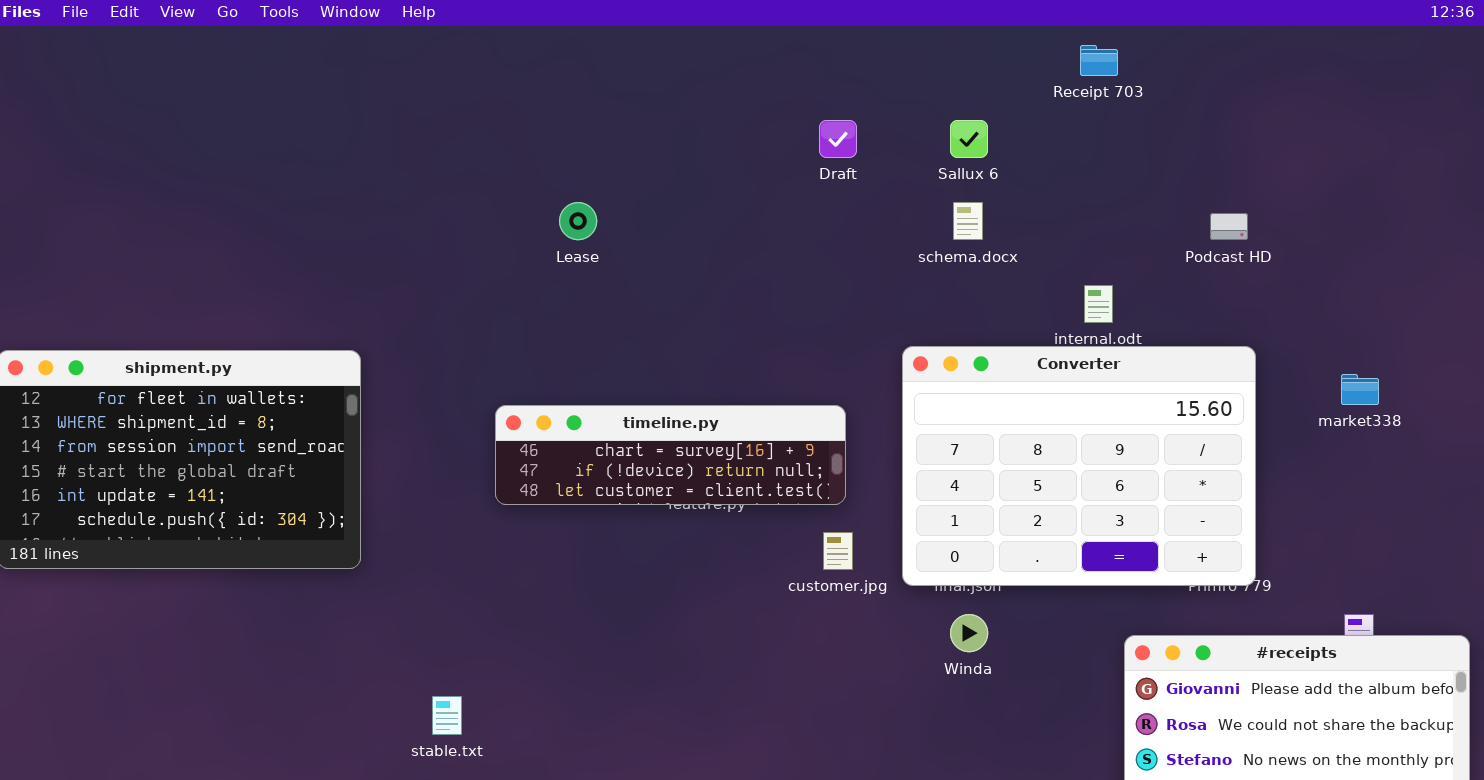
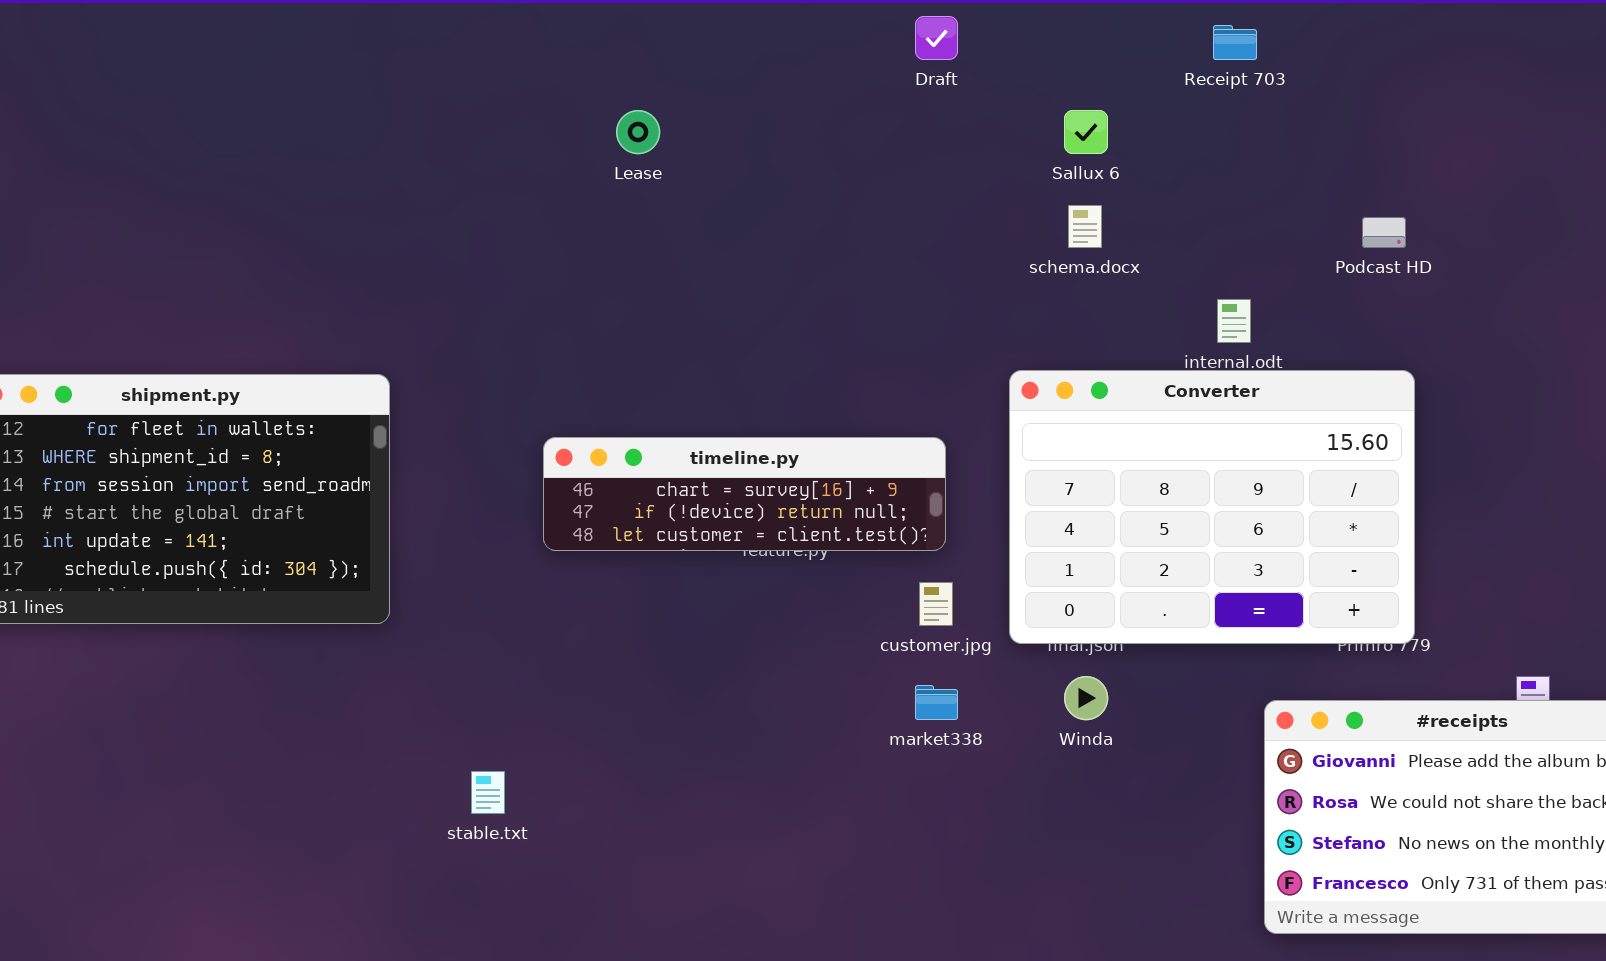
Draft: [819,120,857,158] -> [915,16,958,60], moved
Lease: [559,202,597,240] -> [616,110,660,154], moved
market338: [1341,374,1379,405] -> [915,685,958,720], moved

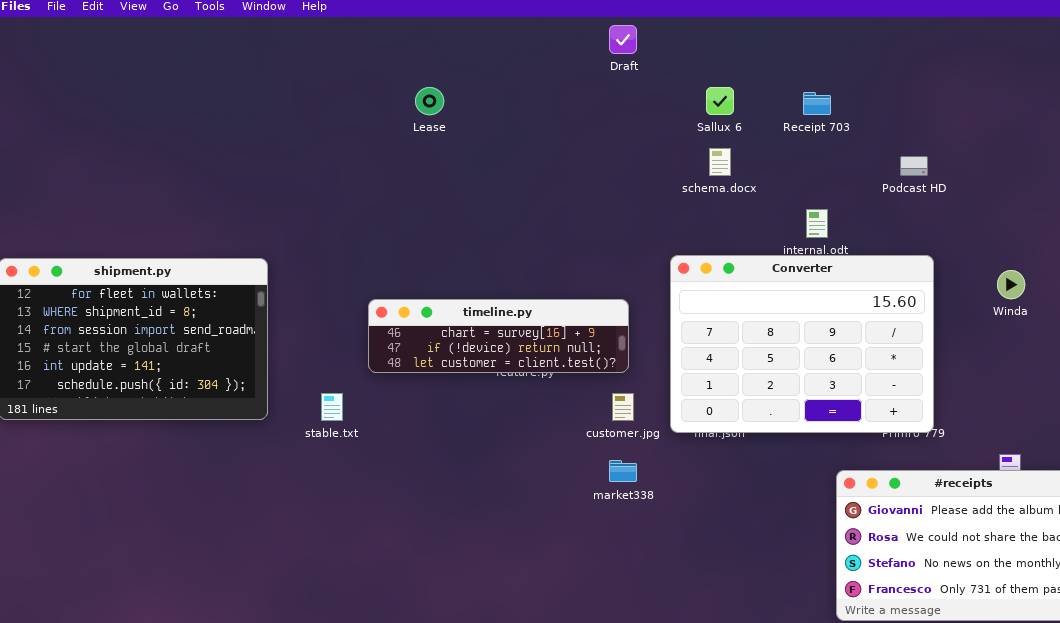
Receipt 703: [1213,25,1257,60] -> [803,92,831,115], moved
Winda: [1064,676,1108,720] -> [997,270,1025,299], moved
stable.txt: [471,771,505,814] -> [321,393,343,421], moved

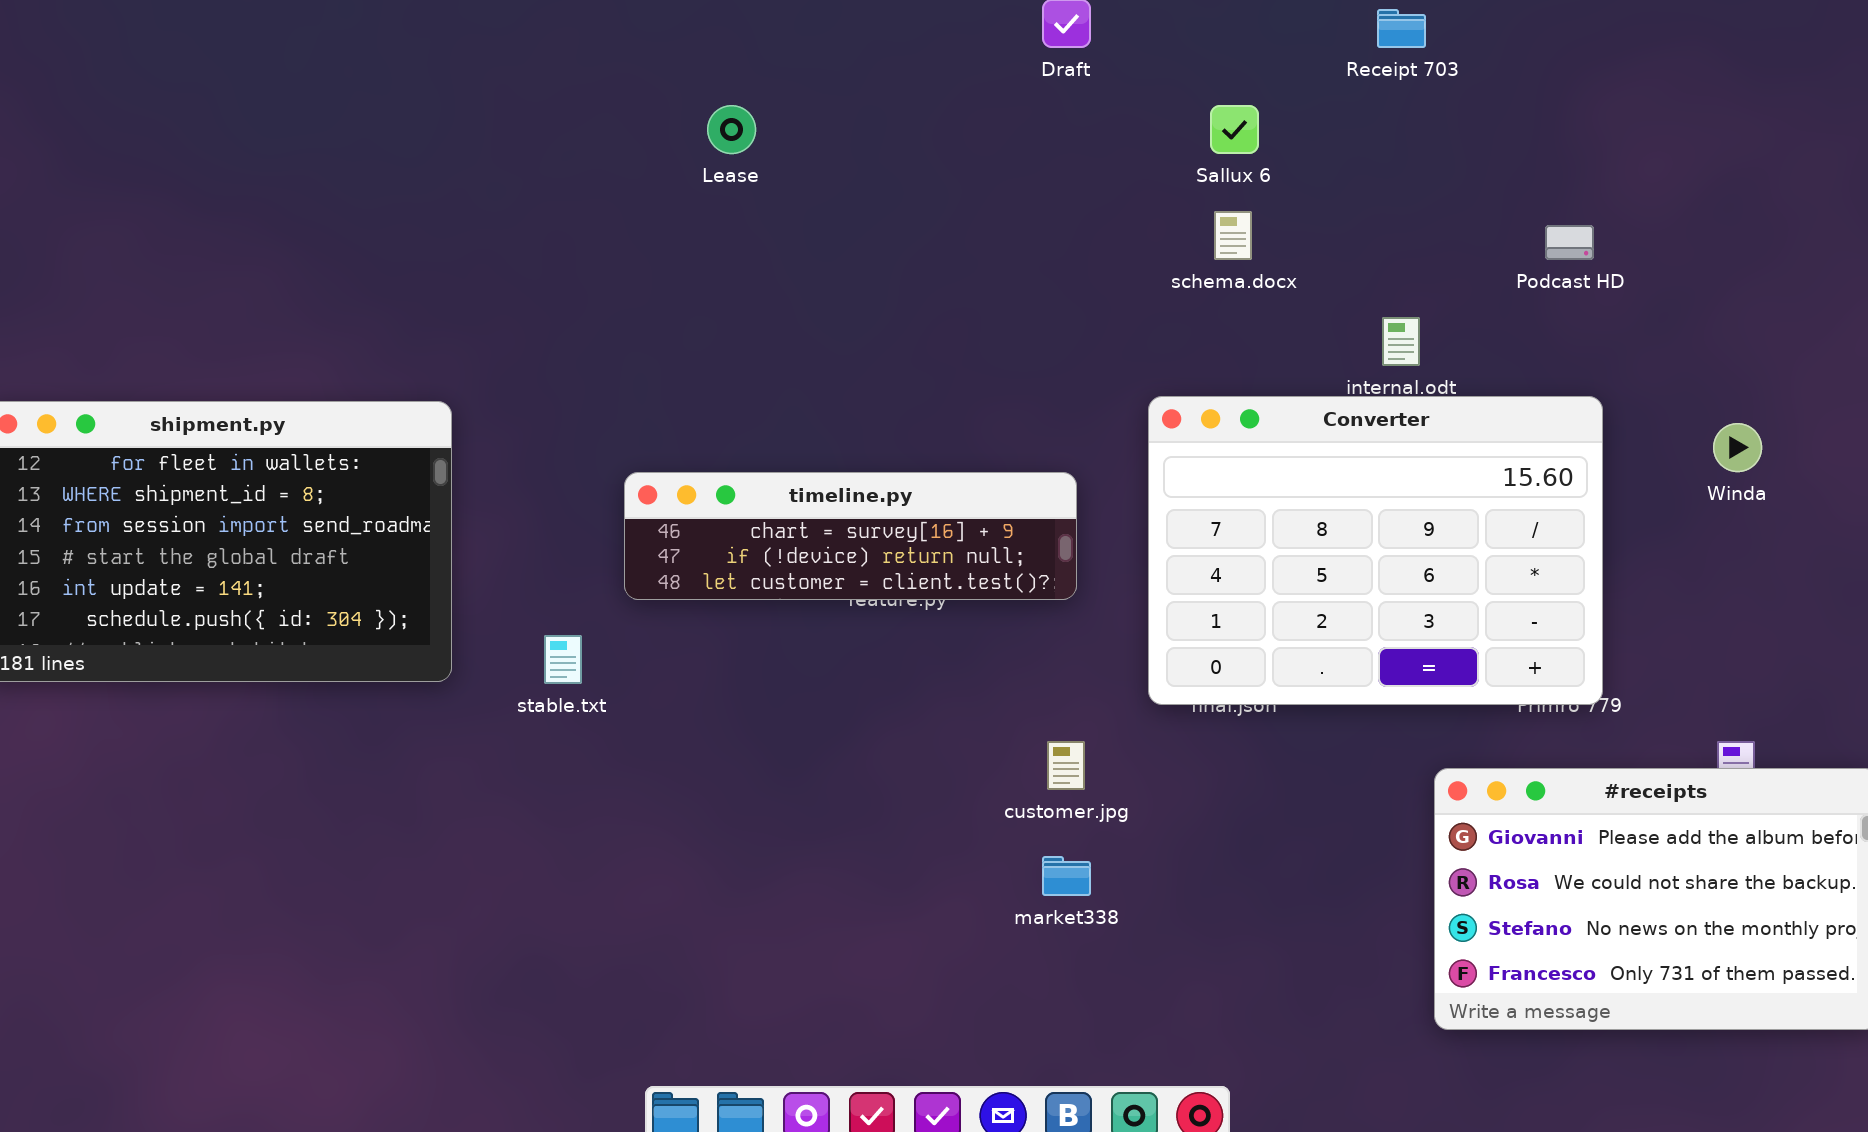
Receipt 703: [803,92,831,115] -> [1377,9,1426,48], moved
customer.jpg: [612,393,634,421] -> [1047,741,1085,790], moved
market338: [609,460,637,482] -> [1042,856,1091,896], moved

